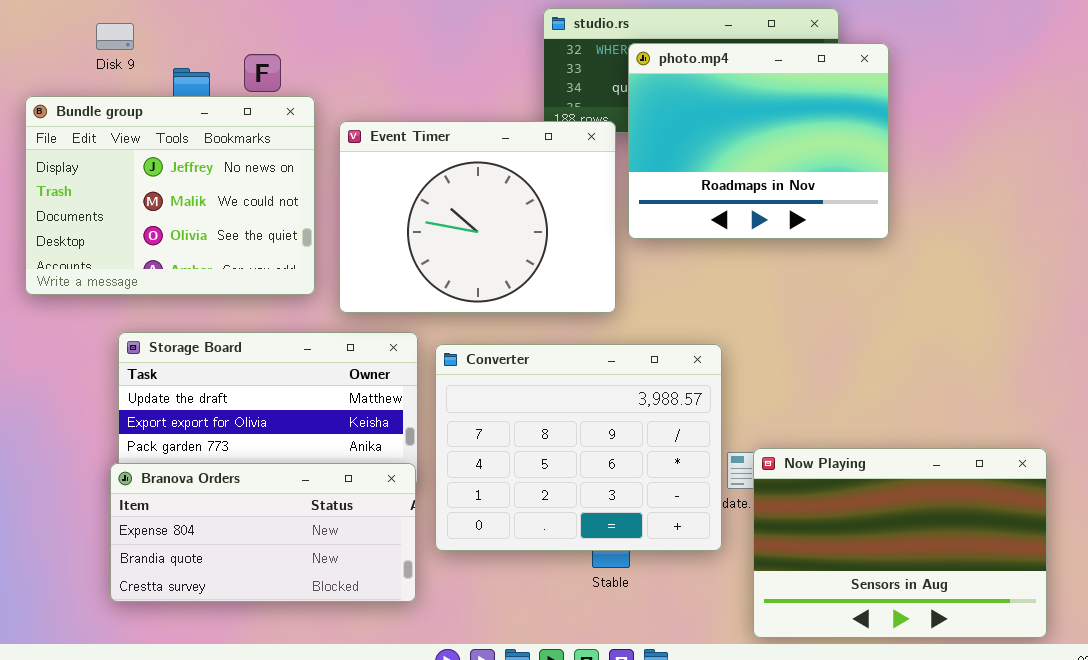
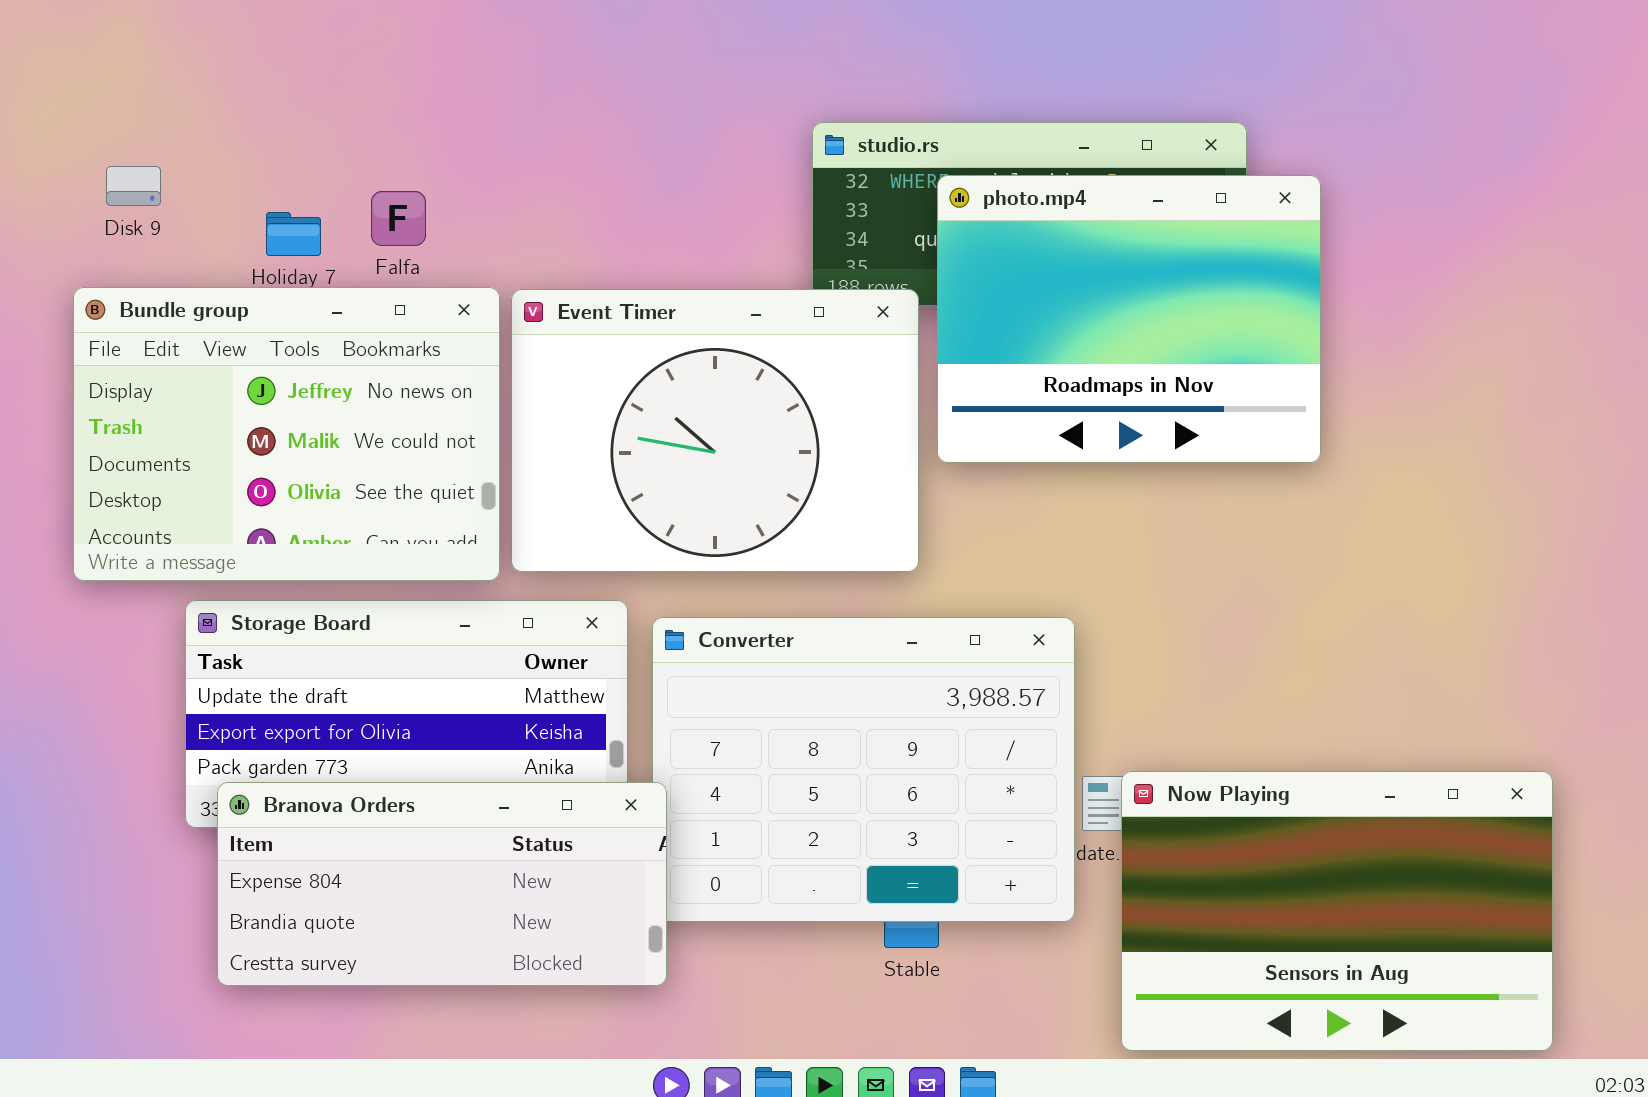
Disk 9: [96,23,134,50] -> [106,166,161,206], moved
Bundle group: [25,96,315,295] -> [73,287,500,581], moved
Branova Orders: [110,463,416,602] -> [217,782,667,986], moved

